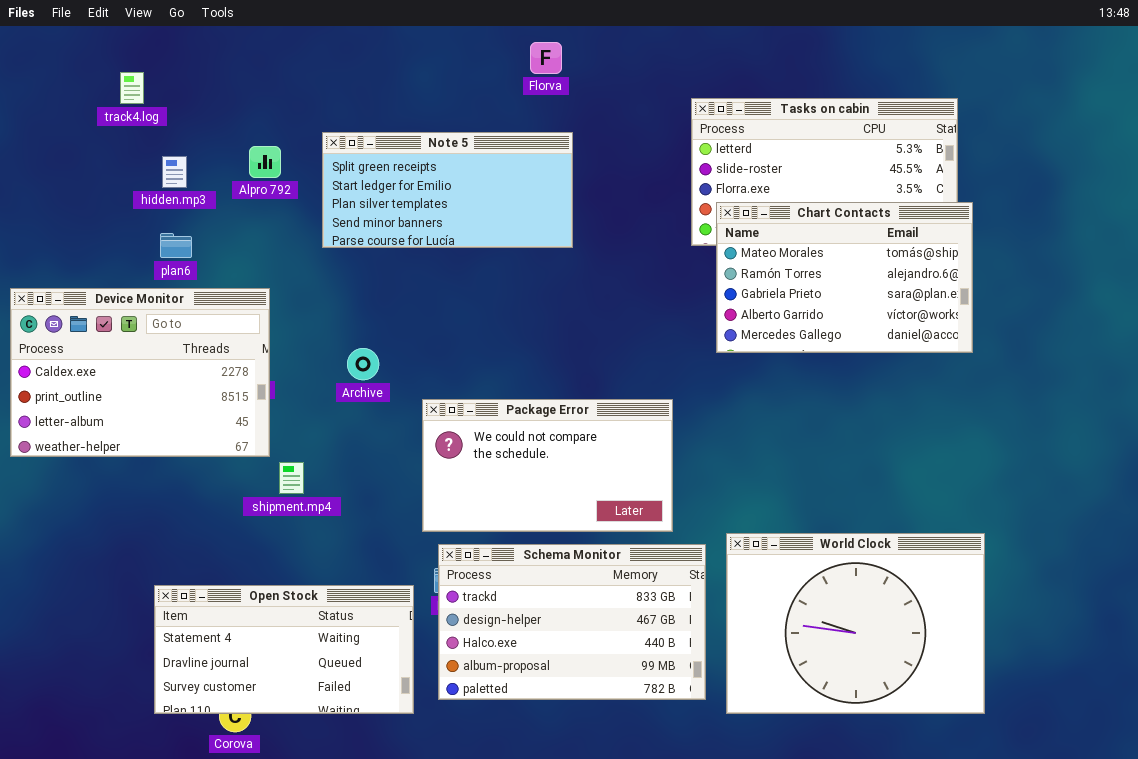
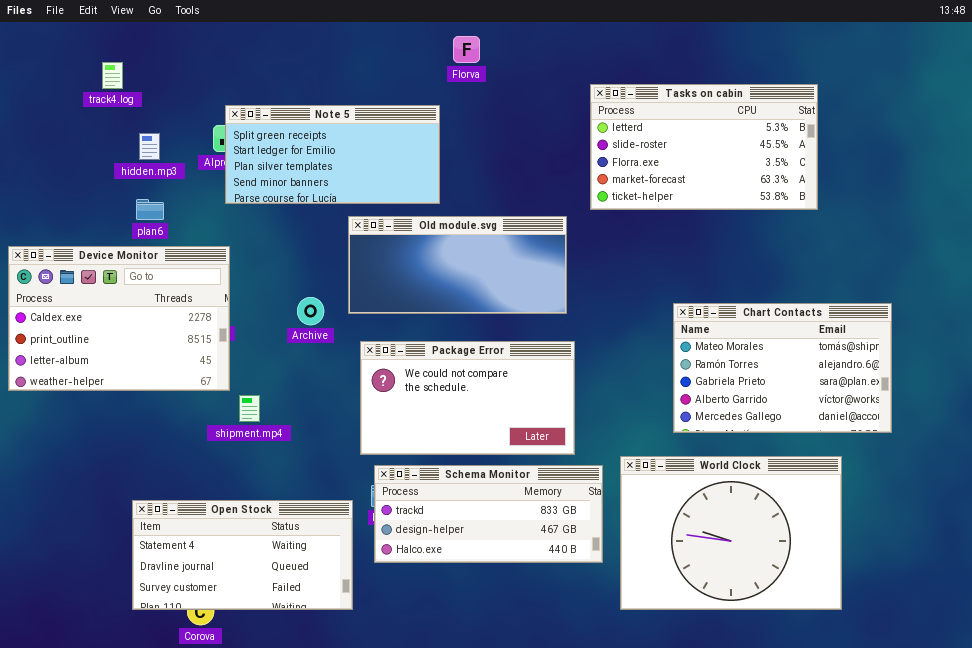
Note 5: [322,132,573,248] -> [225,105,440,204], moved
Chart Contacts: [716,202,973,353] -> [673,303,892,433], moved
Old module.svg: none -> [348,216,567,314], opened
Schema Monitor: [438,544,706,700] -> [374,465,603,563], resized

